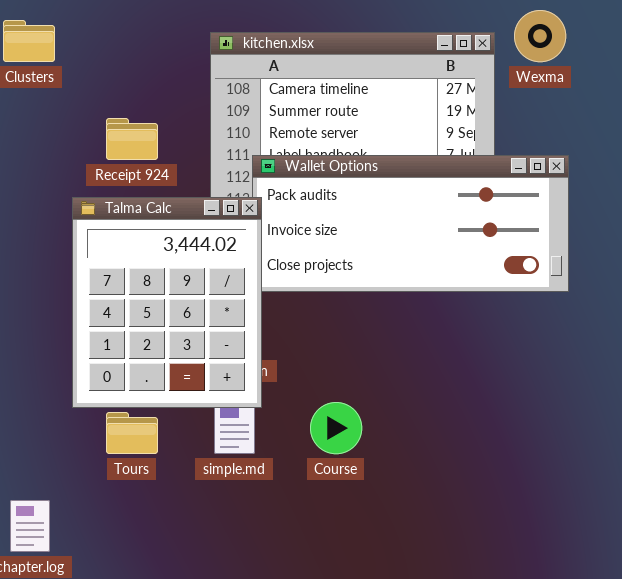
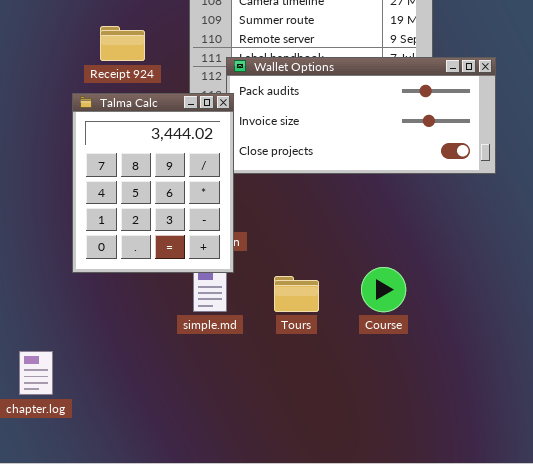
Course: [310,402,362,454] -> [361,267,406,312], moved
Tours: [106,412,158,454] -> [274,276,319,312], moved

